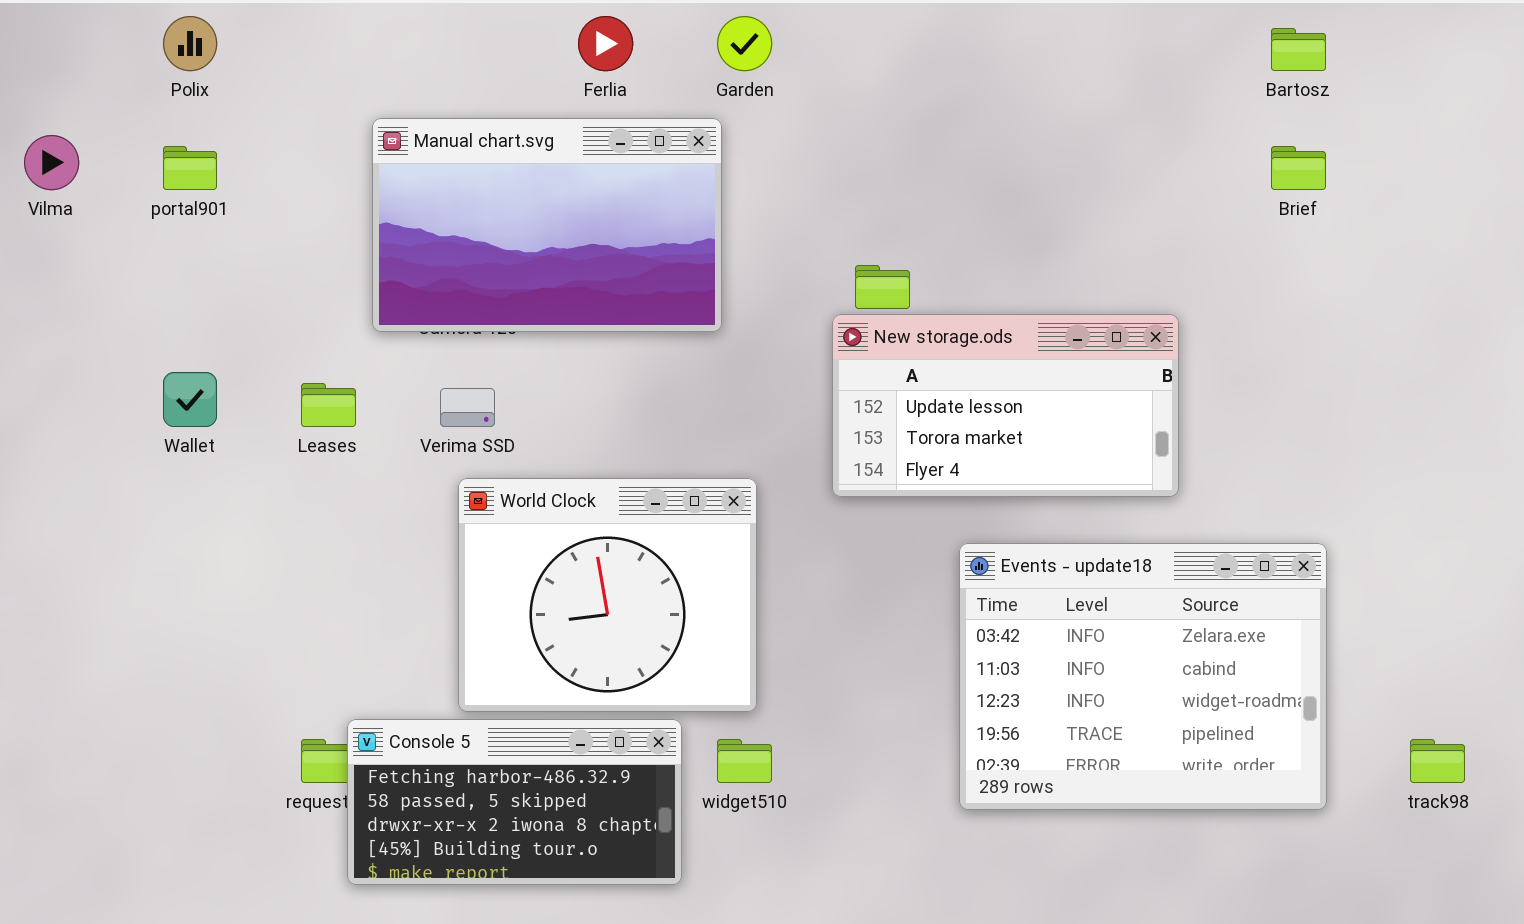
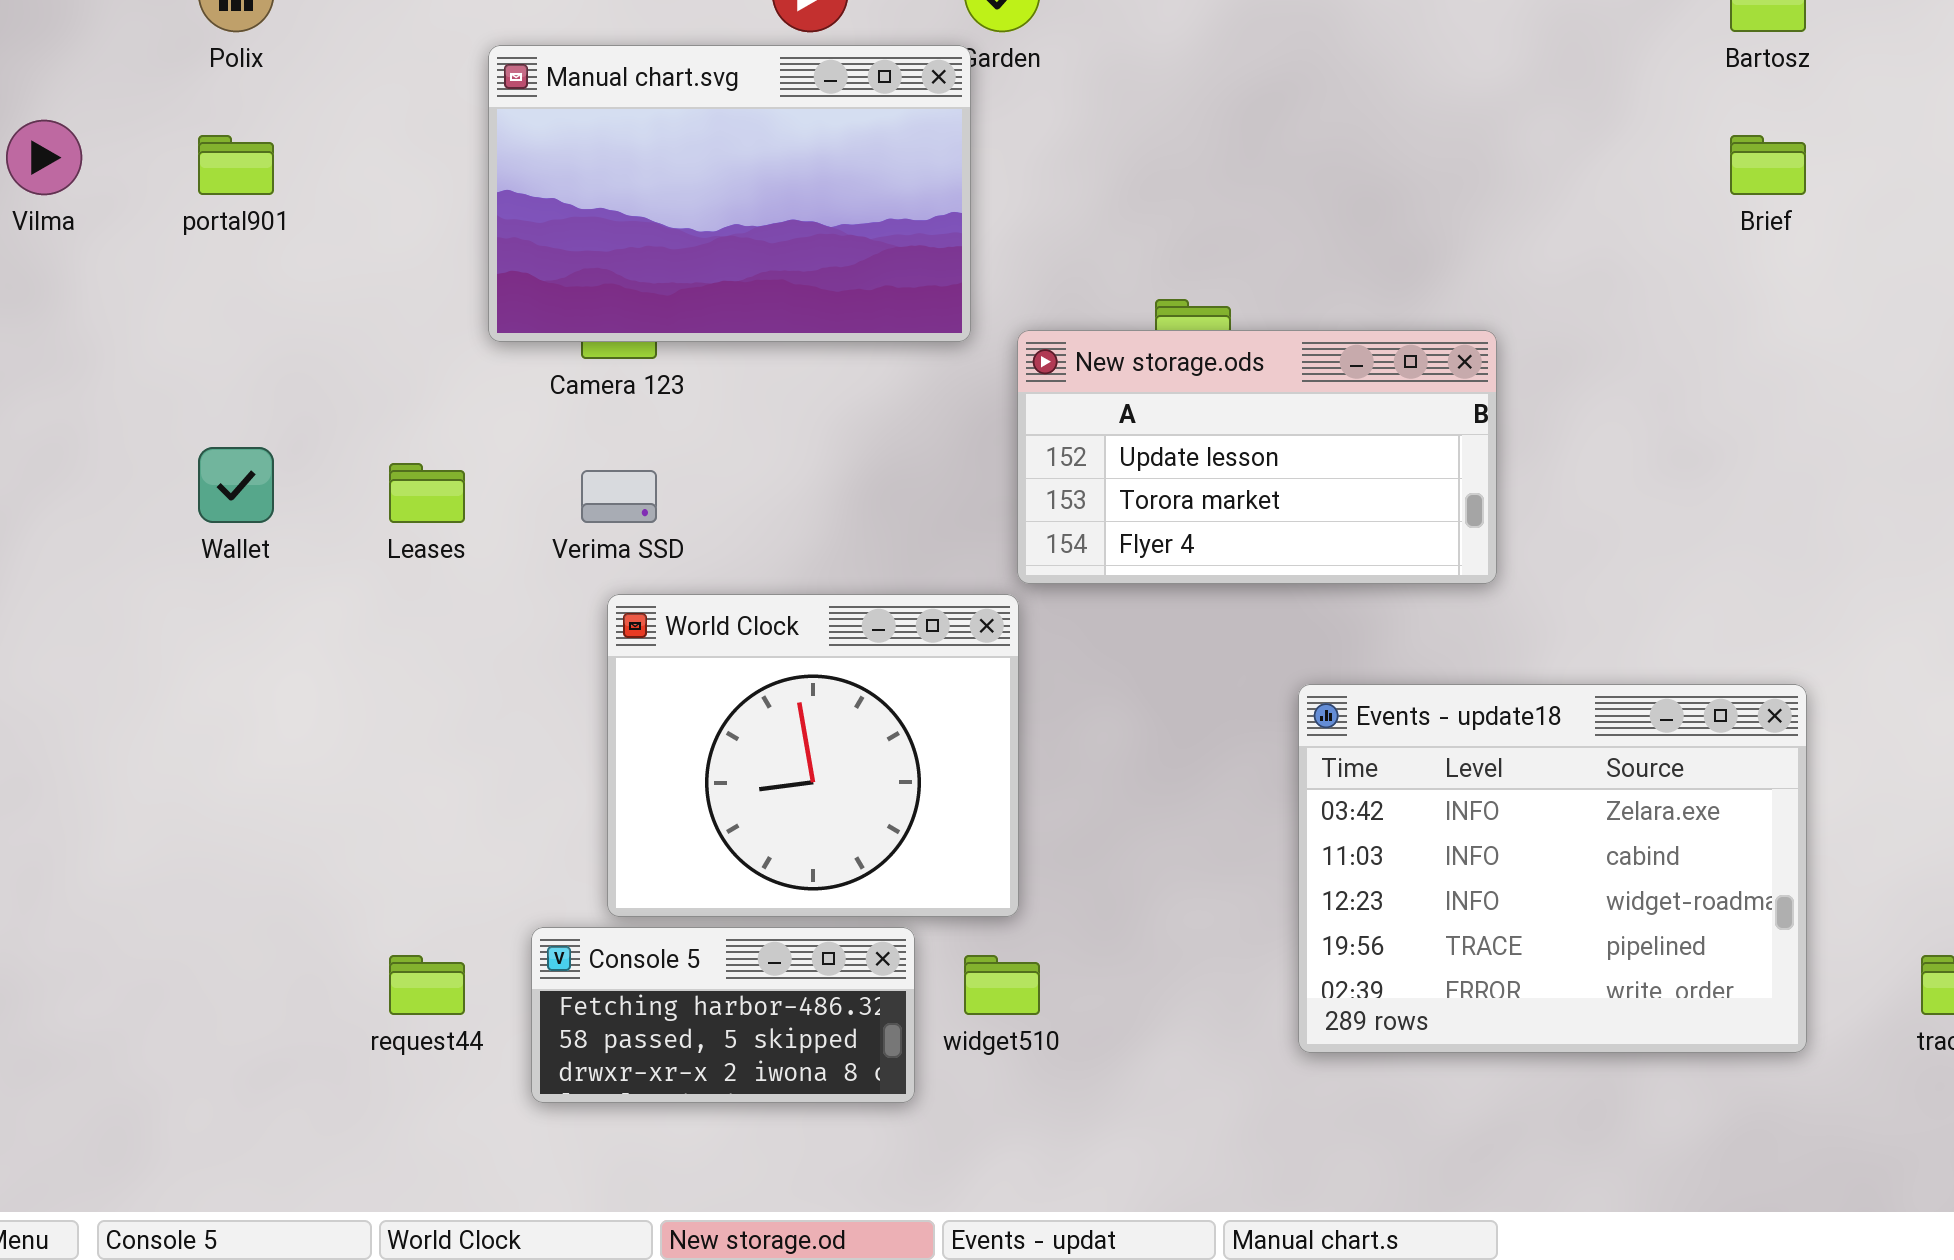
Manual chart.svg: [372,118,722,332] -> [488,45,971,342], moved
New storage.ods: [832,314,1179,497] -> [1017,330,1497,584], moved
Console 5: [347,719,682,885] -> [531,927,915,1103], resized

